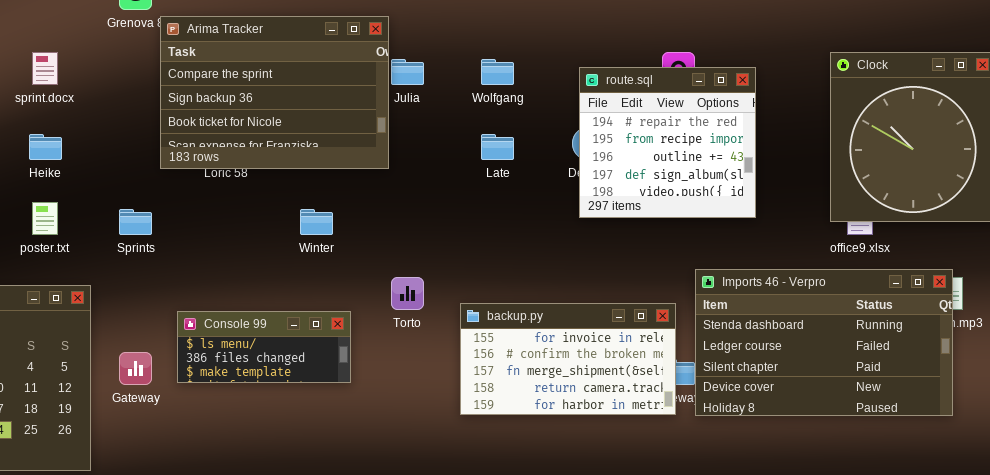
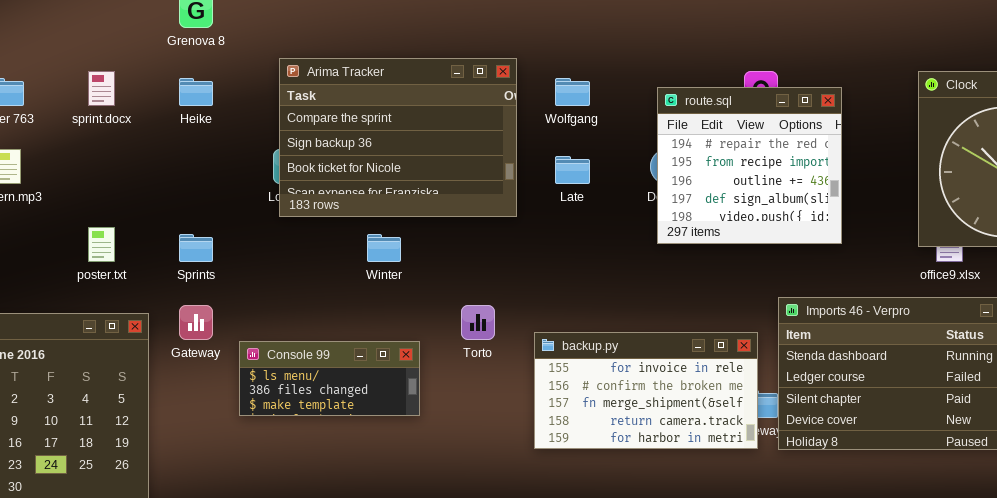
Arima Tracker: [160,16,389,169] -> [279,58,517,217], moved
Heike: [29,134,62,160] -> [179,78,213,106], moved
Gateway: [119,352,152,385] -> [179,305,213,340], moved

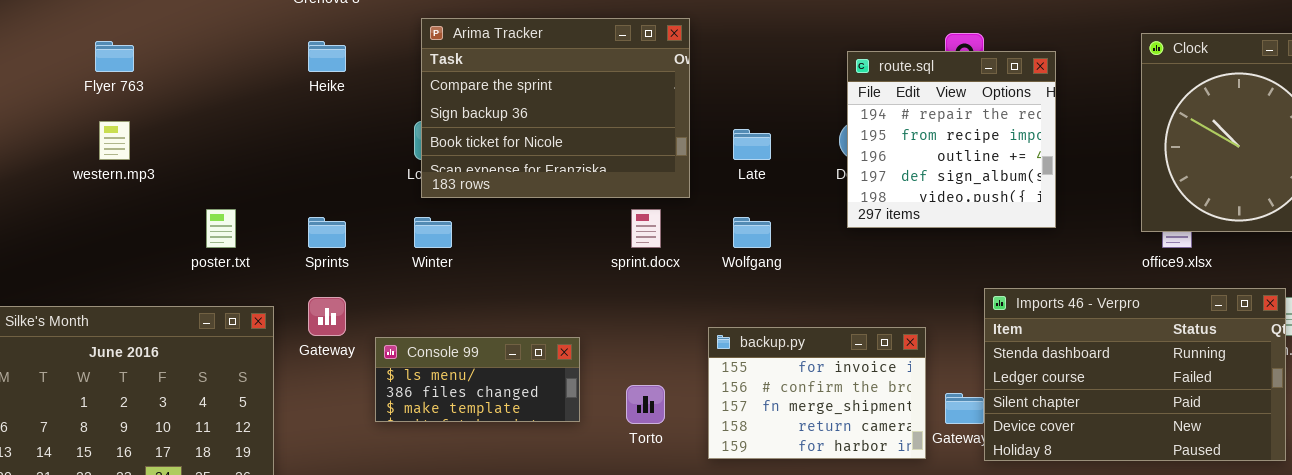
sprint.docx: [88,71,115,106] -> [631,209,661,248], moved
Wolfgang: [555,78,590,106] -> [733,217,771,248], moved
Winter: [367,234,401,262] -> [414,217,452,248], moved
Torto: [461,305,495,340] -> [626,385,665,424], moved
backup.py: [534,332,758,449] -> [708,327,926,459], resized

